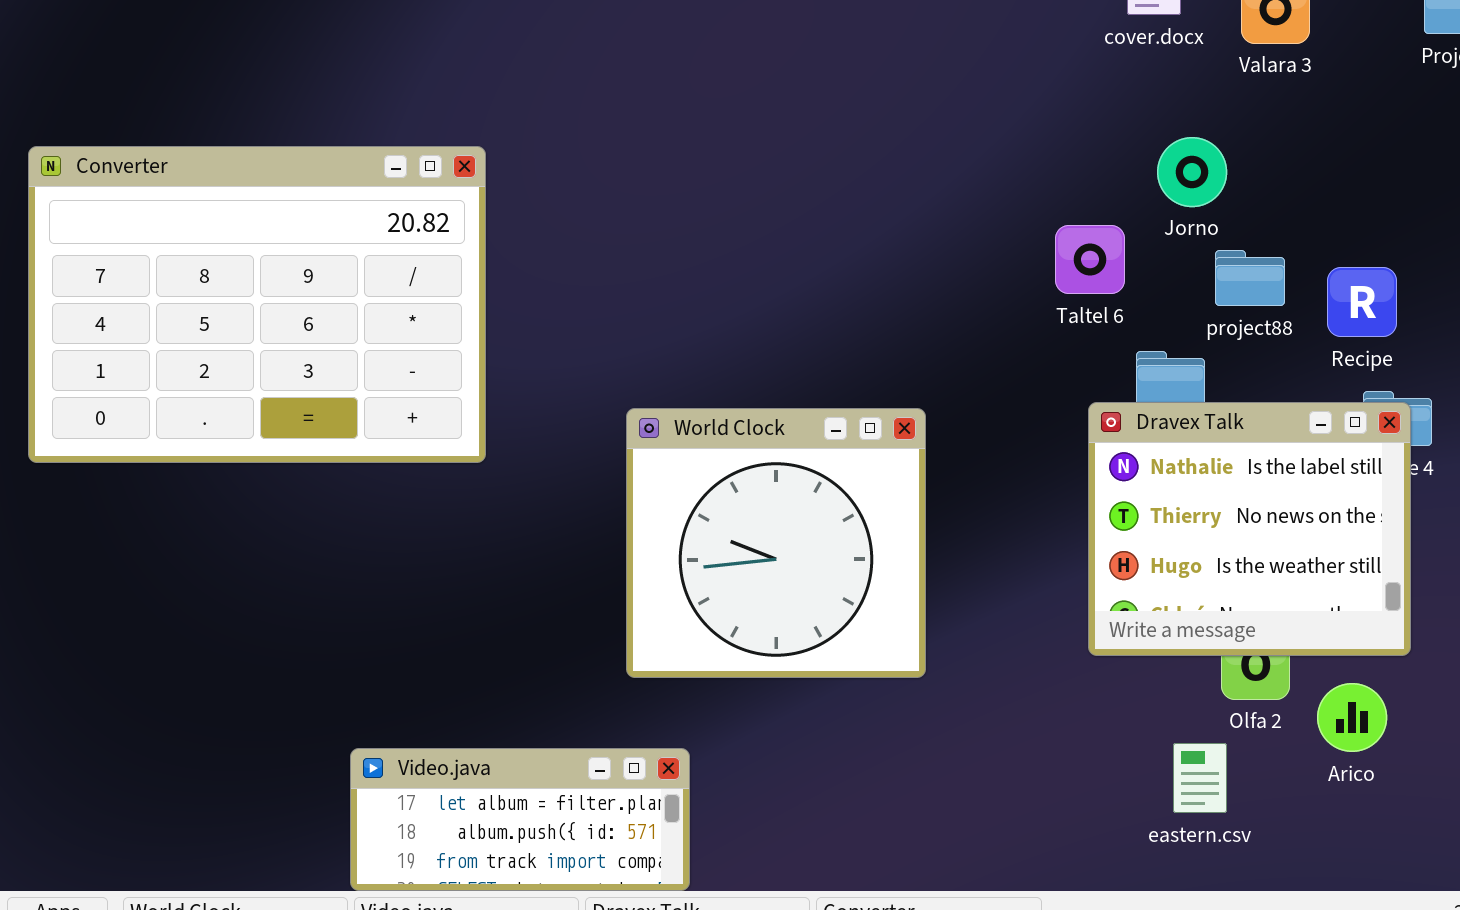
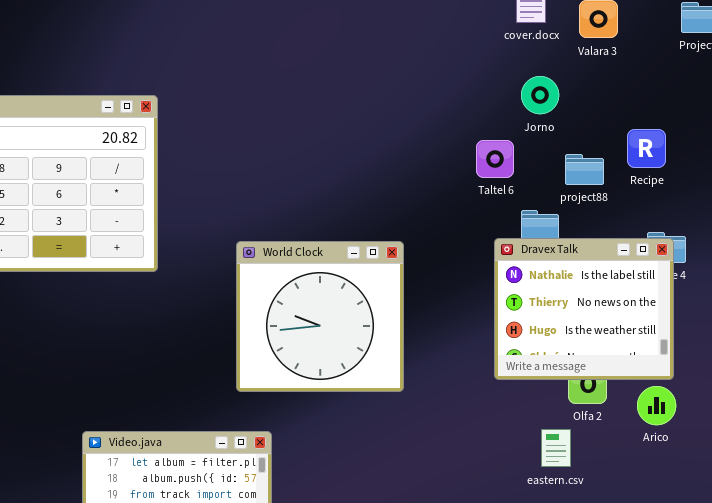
Jorno: [1157,137,1227,207] -> [521,76,559,114], moved
Recipe: [1327,267,1397,337] -> [627,129,666,168], moved
Arico: [1317,683,1387,752] -> [637,386,676,425], moved

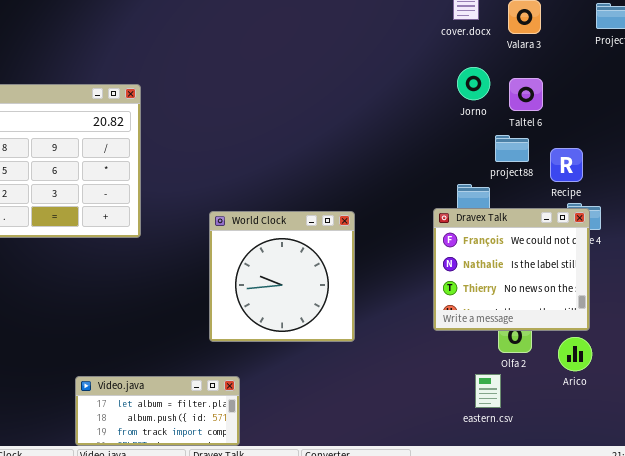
Recipe: [627,129,666,168] -> [550,148,583,182], moved
Taltel 6: [476,140,514,178] -> [509,78,543,111], moved
Dravex Talk: [494,238,674,380] -> [433,208,590,331], scrolled up 1 row

